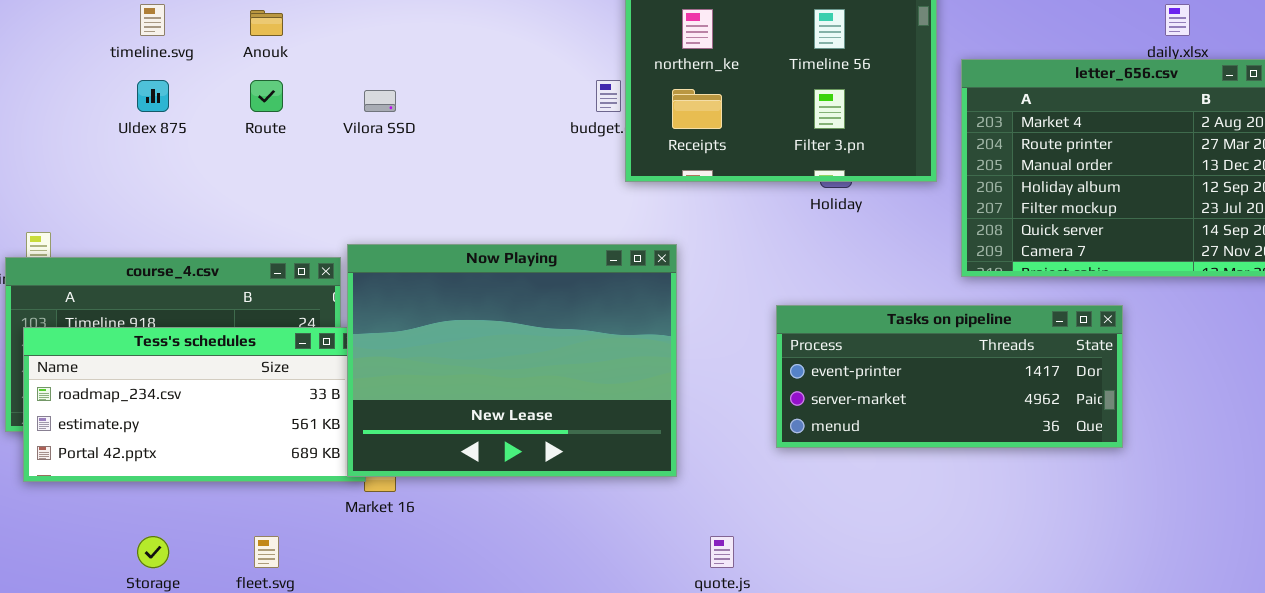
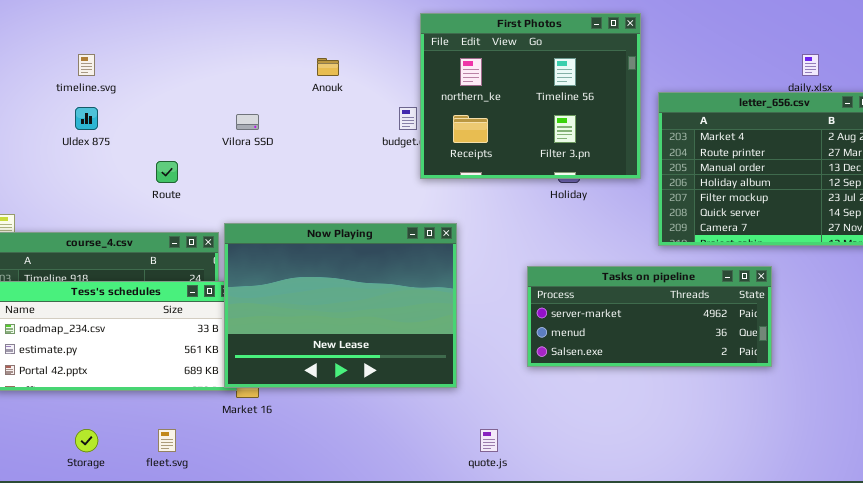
Anouk: [250,10,283,36] -> [317,58,339,76], moved
Route: [250,80,283,112] -> [156,161,178,183], moved
Tasks on pipeline: [776,305,1123,448] -> [527,266,772,367], scrolled down 1 row

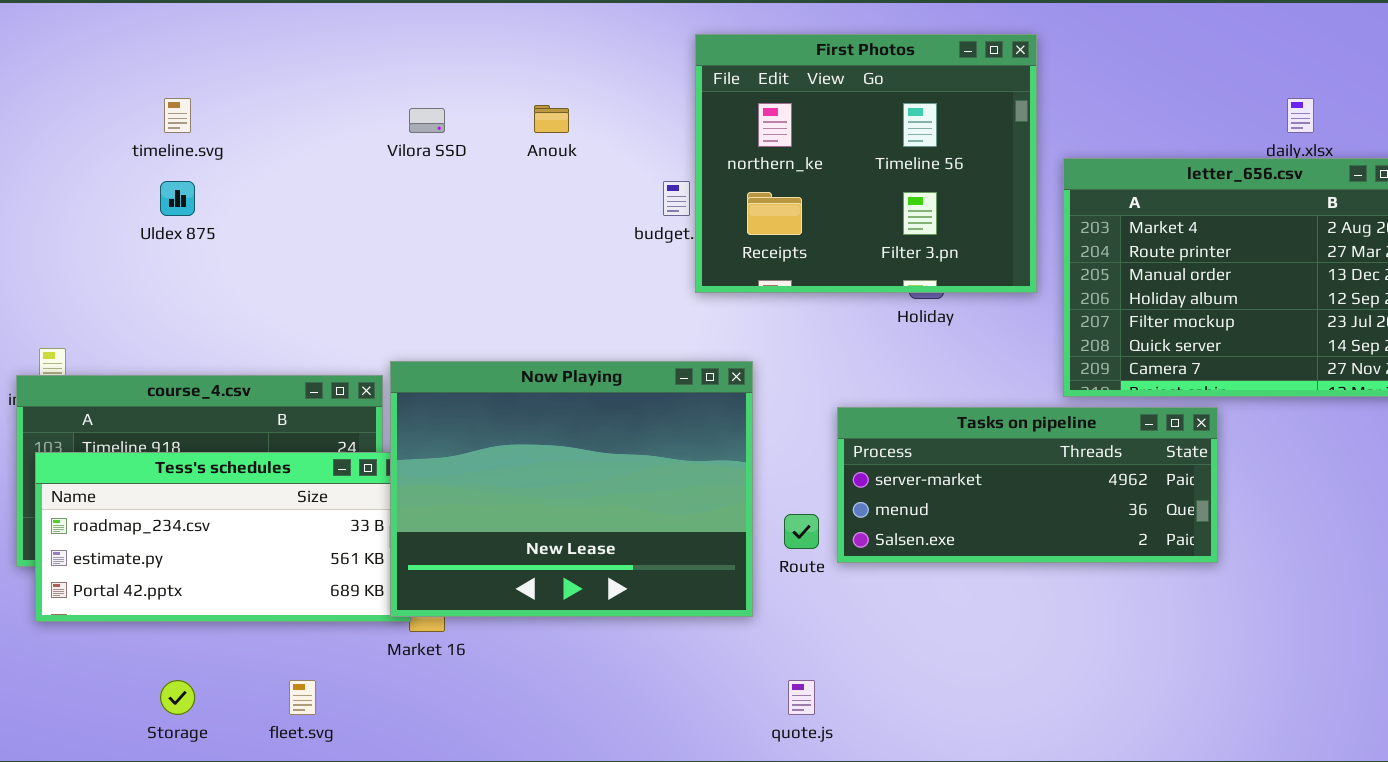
Vilora SSD: [236,114,259,130] -> [409,108,445,133], moved
Route: [156,161,178,183] -> [784,514,819,549], moved
Tasks on pipeline: [527,266,772,367] -> [837,407,1218,563], moved

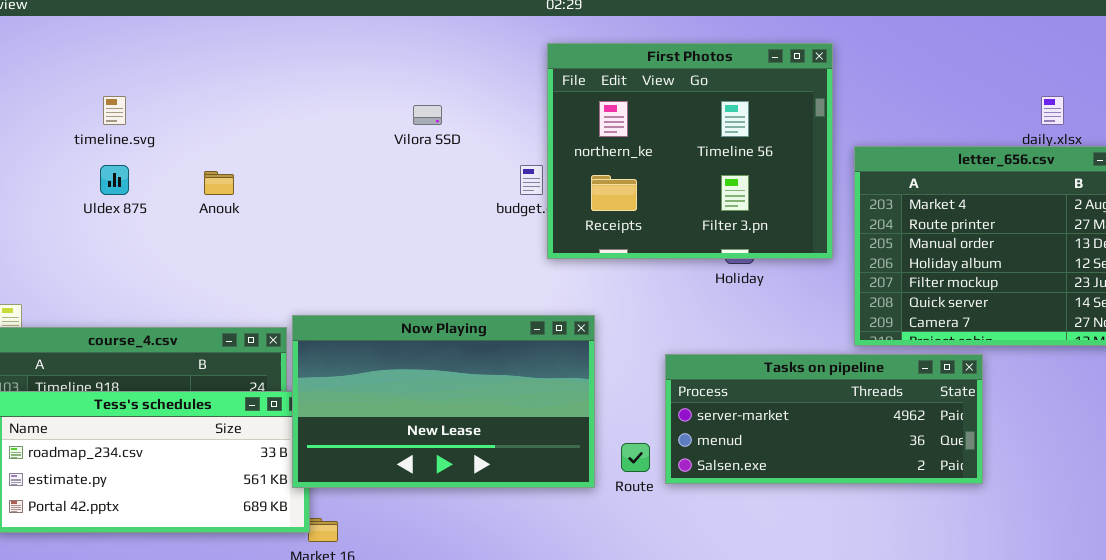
Anouk: [534,105,569,133] -> [204,171,234,195], moved
Vilora SSD: [409,108,445,133] -> [413,105,442,125], moved
Now Playing: [390,361,753,617] -> [292,315,595,488], resized

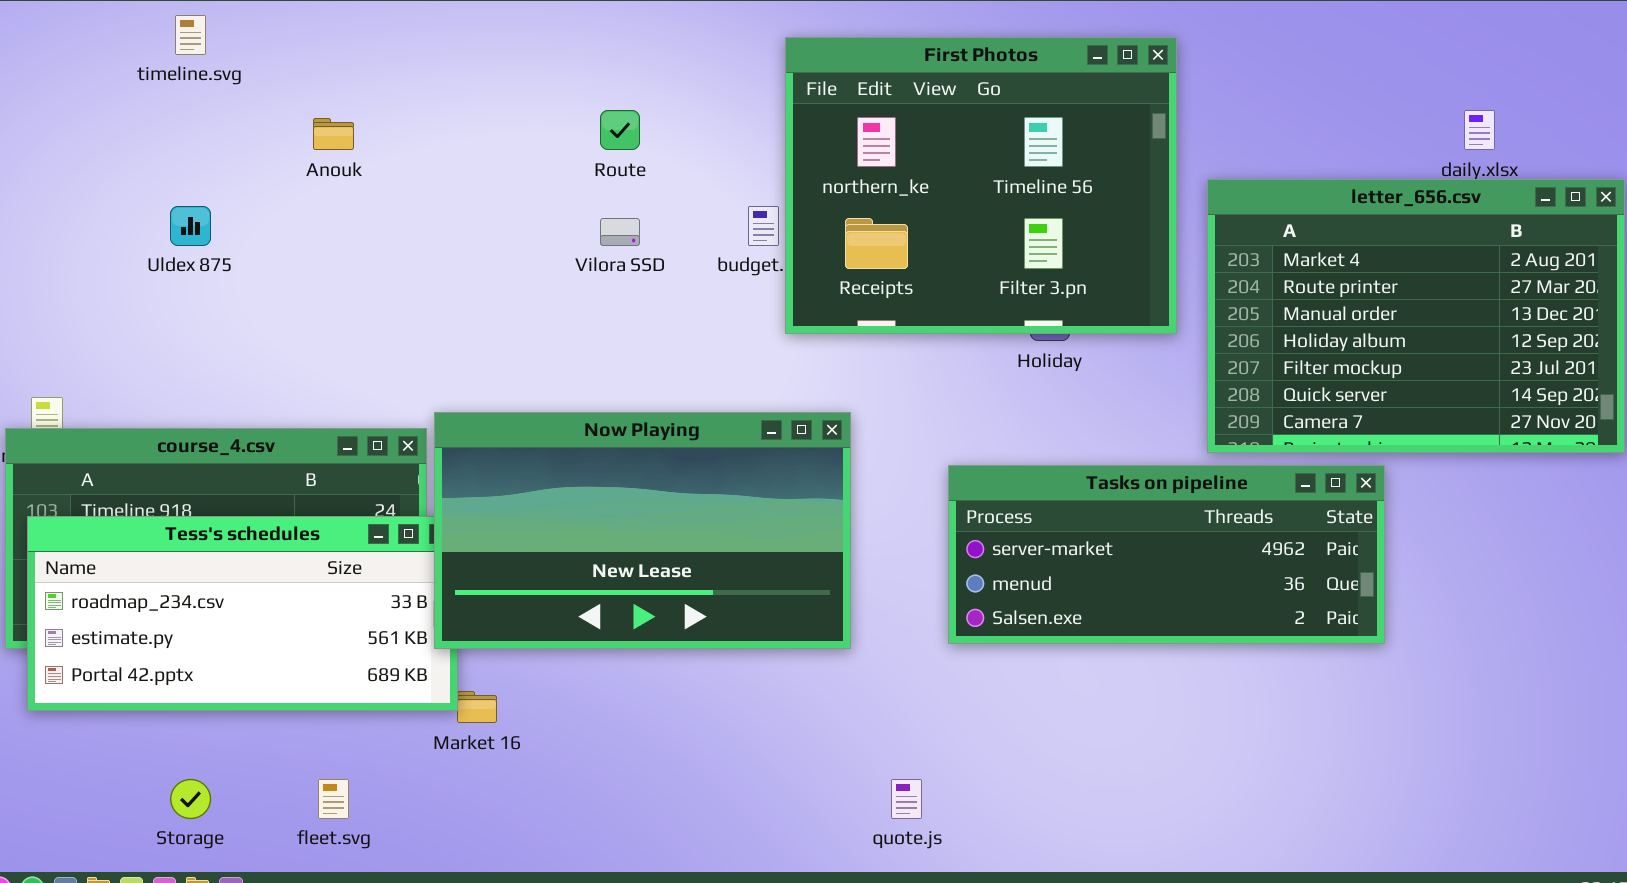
timeline.svg: [103,96,126,125] -> [175,15,206,55], moved
Vilora SSD: [413,105,442,125] -> [600,218,640,246], moved
Anouk: [204,171,234,195] -> [313,118,354,150], moved
Route: [621,443,650,472] -> [600,110,640,150], moved

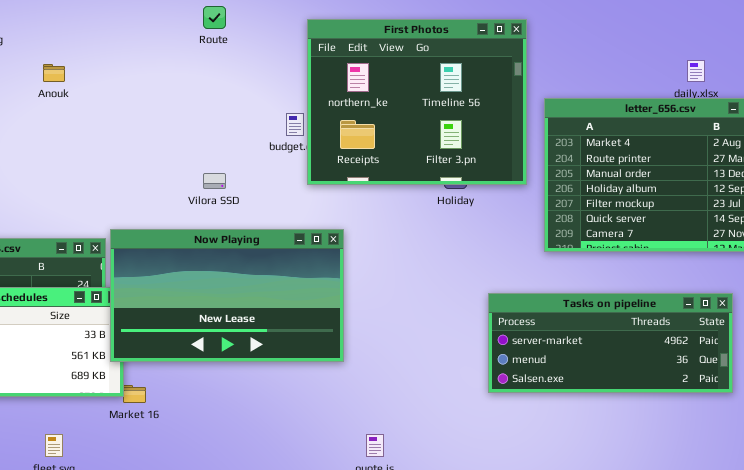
Route: [600,110,640,150] -> [203,6,226,29], moved
Vilora SSD: [600,218,640,246] -> [203,173,226,189], moved
Tasks on pipeline: [948,465,1385,644] -> [488,293,733,393], moved

